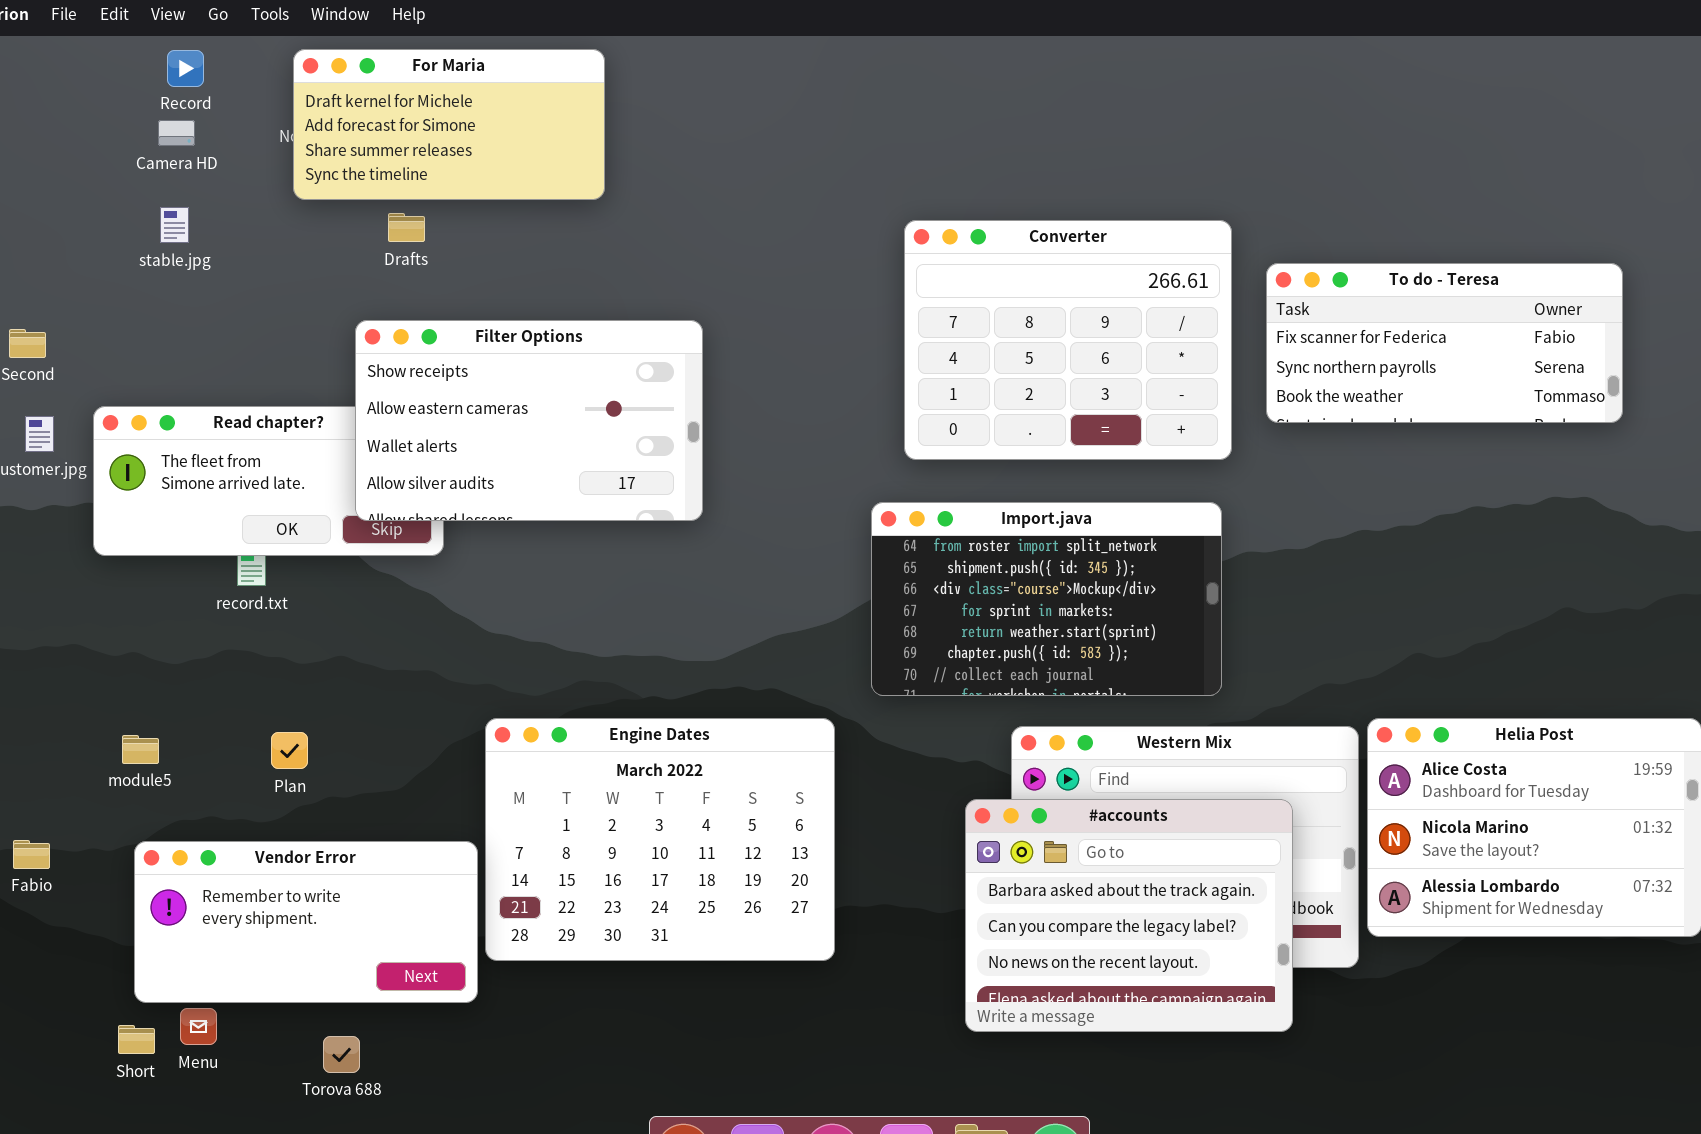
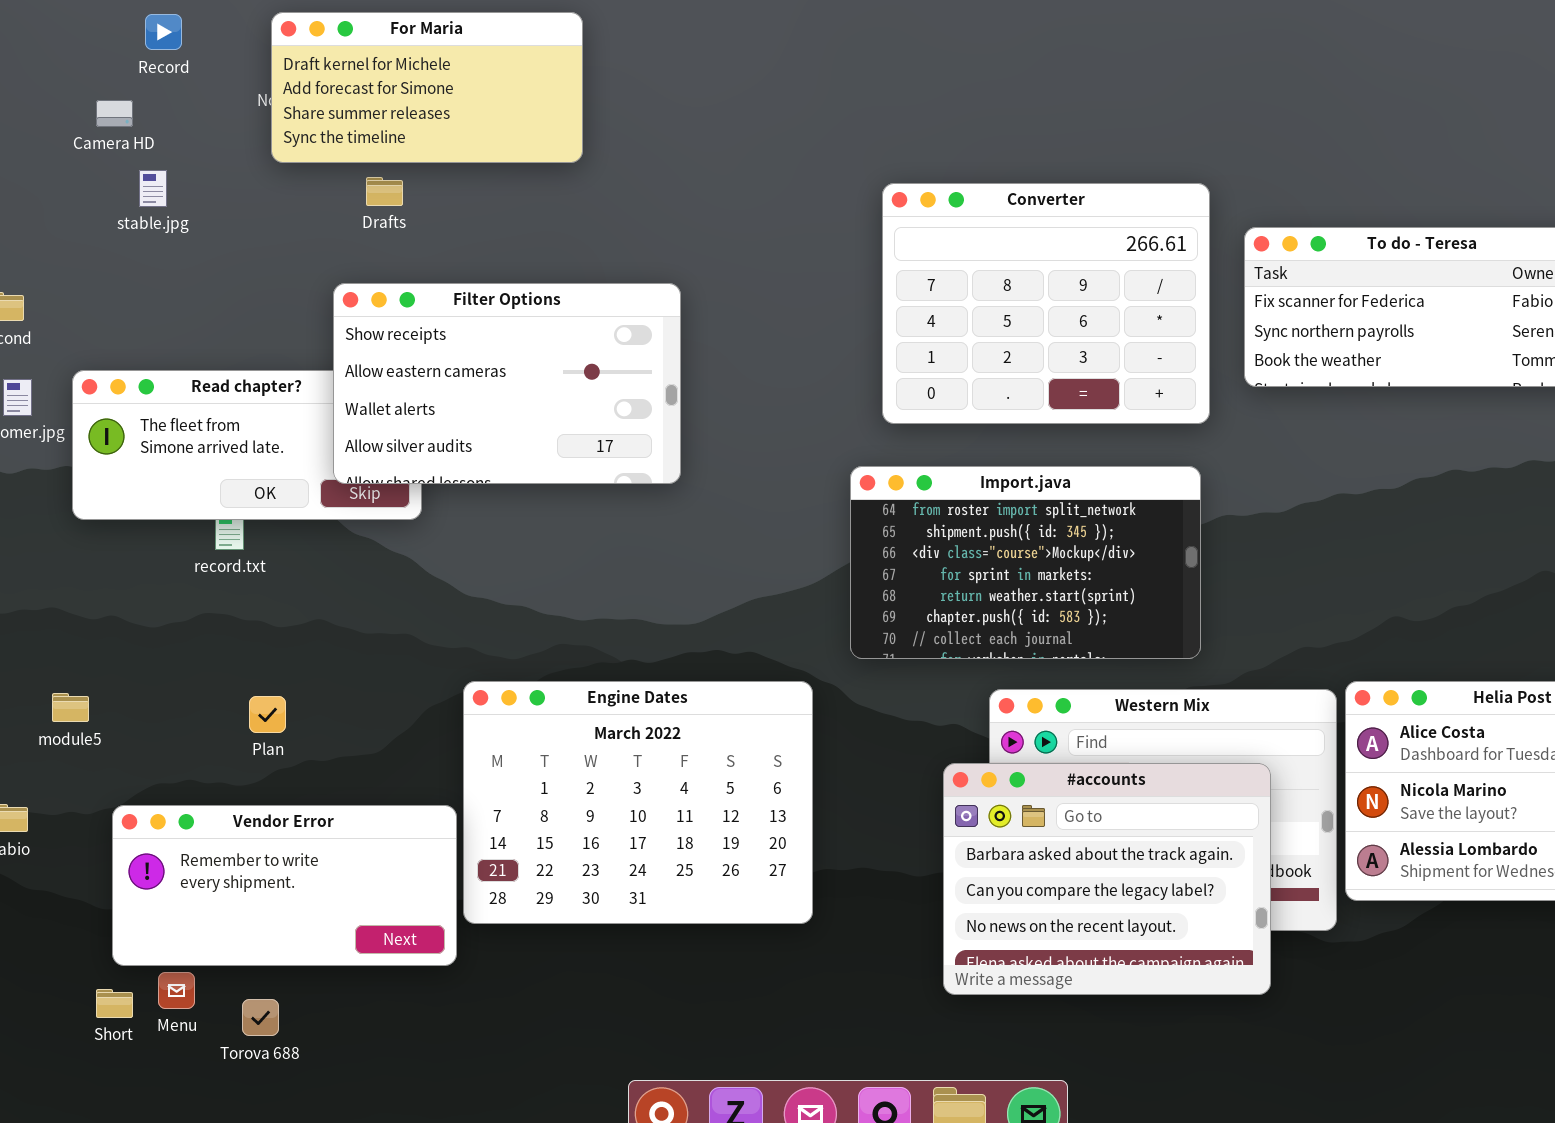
Camera HD: [158,120,195,146] -> [96,100,133,127], moved
module5: [122,735,159,764] -> [52,693,89,722], moved
Torova 688: [323,1036,360,1073] -> [242,999,279,1036], moved

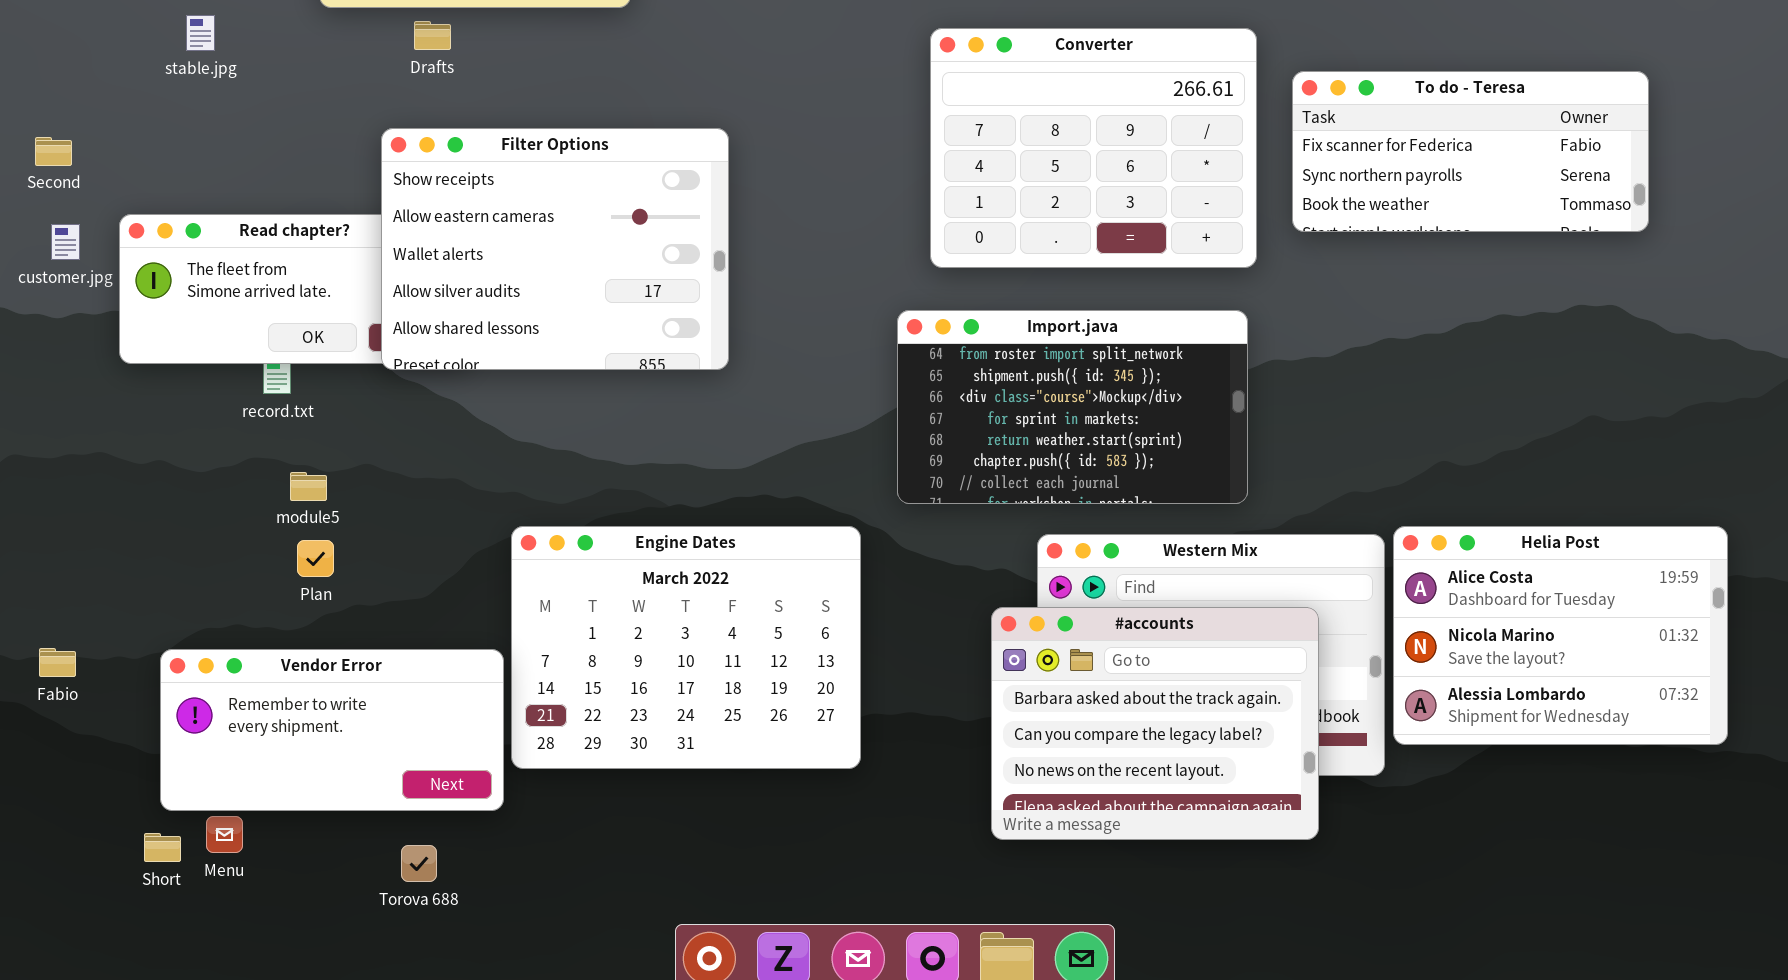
Filter Options: [333,283,681,484] -> [381,128,729,370], resized
module5: [52,693,89,722] -> [290,472,327,501], moved
Torova 688: [242,999,279,1036] -> [401,845,437,882], moved

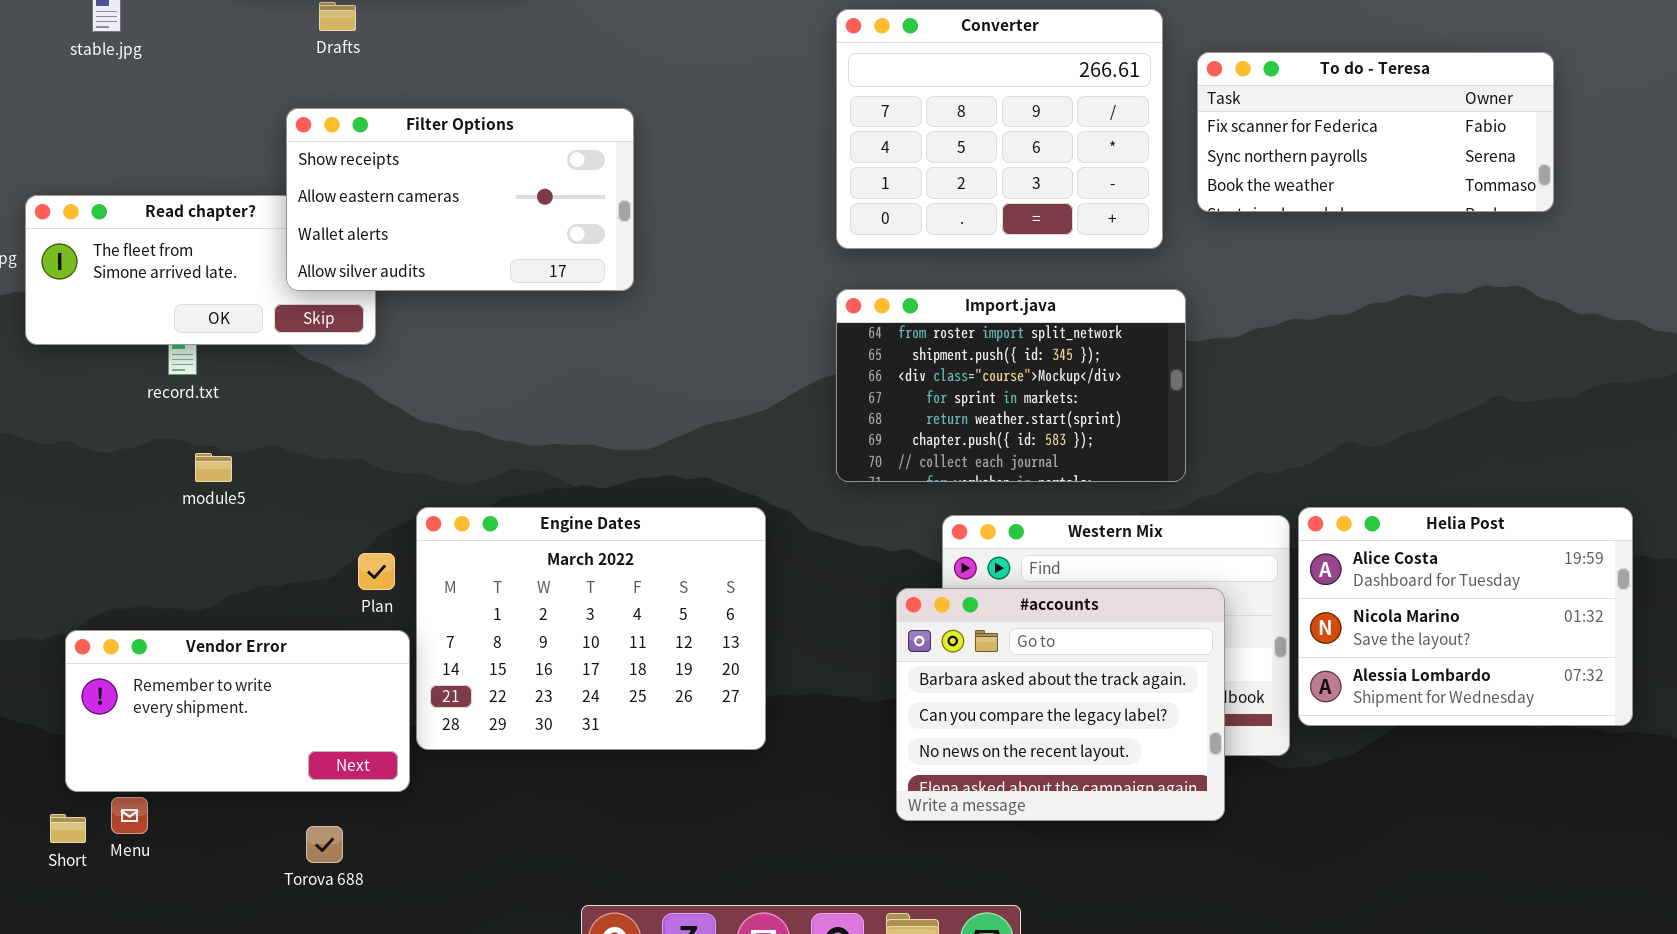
Filter Options: [381,128,729,370] -> [286,108,634,291], resized
Import.java: [897,310,1248,504] -> [836,289,1186,482], moved
Plan: [297,540,334,577] -> [358,553,395,590], moved

